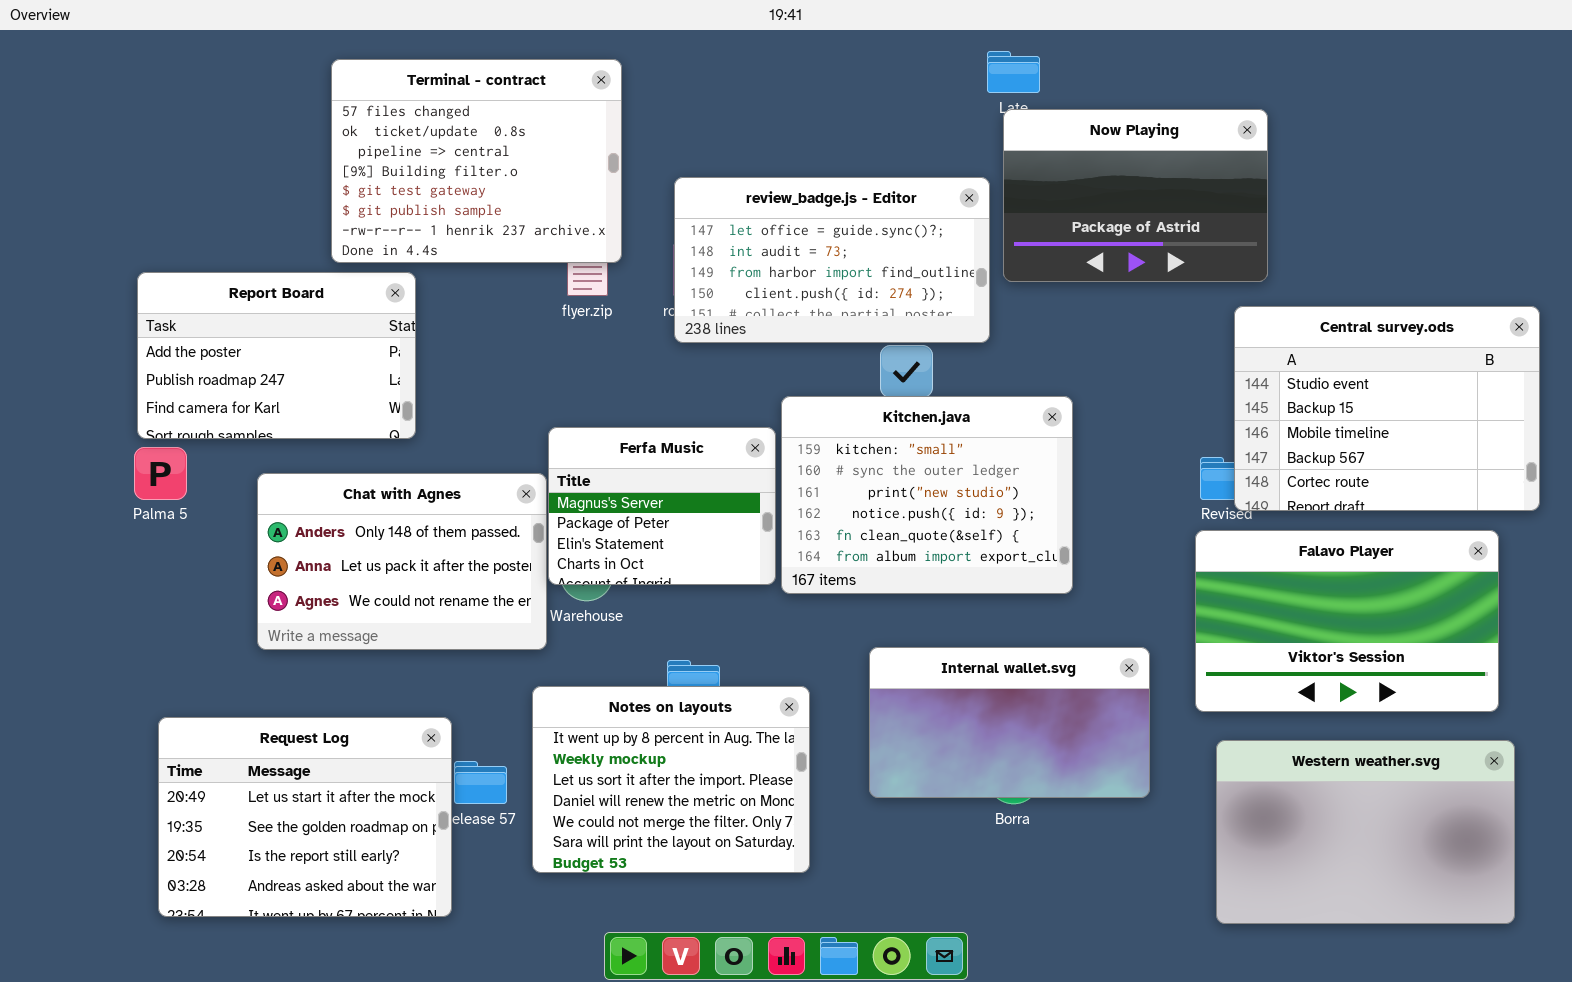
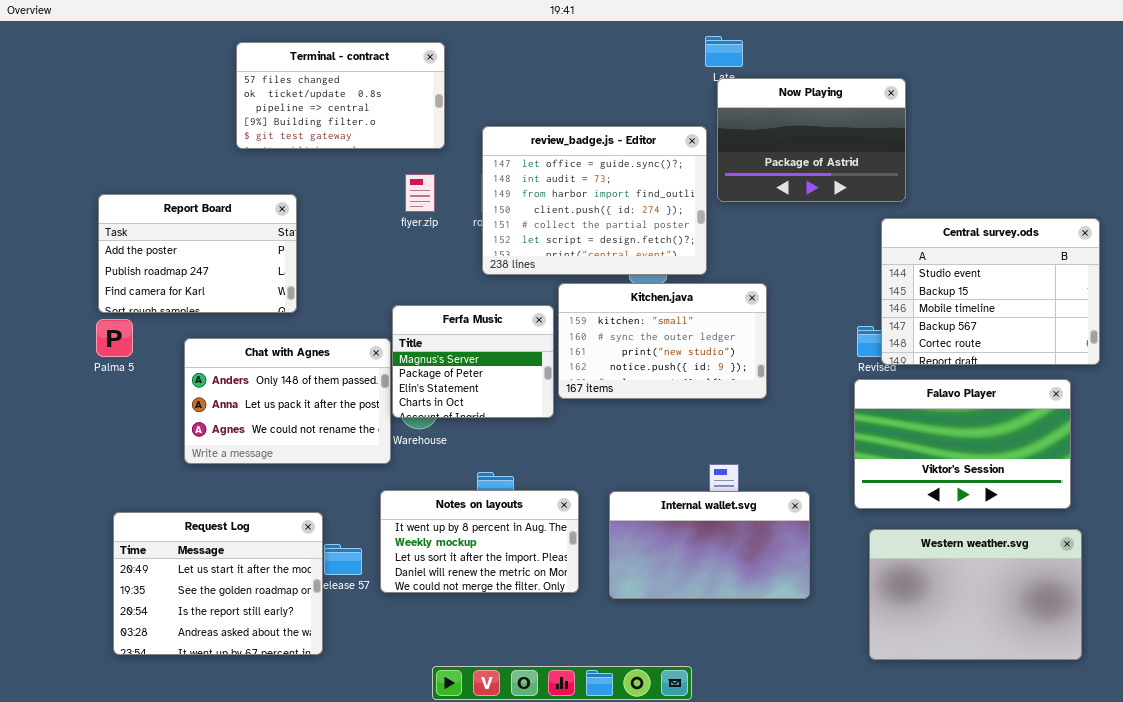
Terminal - contract: [331,59,622,263] -> [236,42,445,149], resized
review_badge.js - Editor: [674,177,990,343] -> [482,126,707,275], resized
Kitchen.java: [781,396,1073,594] -> [558,283,767,399], resized
Internal wallet.svg: [869,647,1150,798] -> [609,491,810,599], moved
Notes on layouts: [532,686,810,873] -> [380,490,579,593], resized

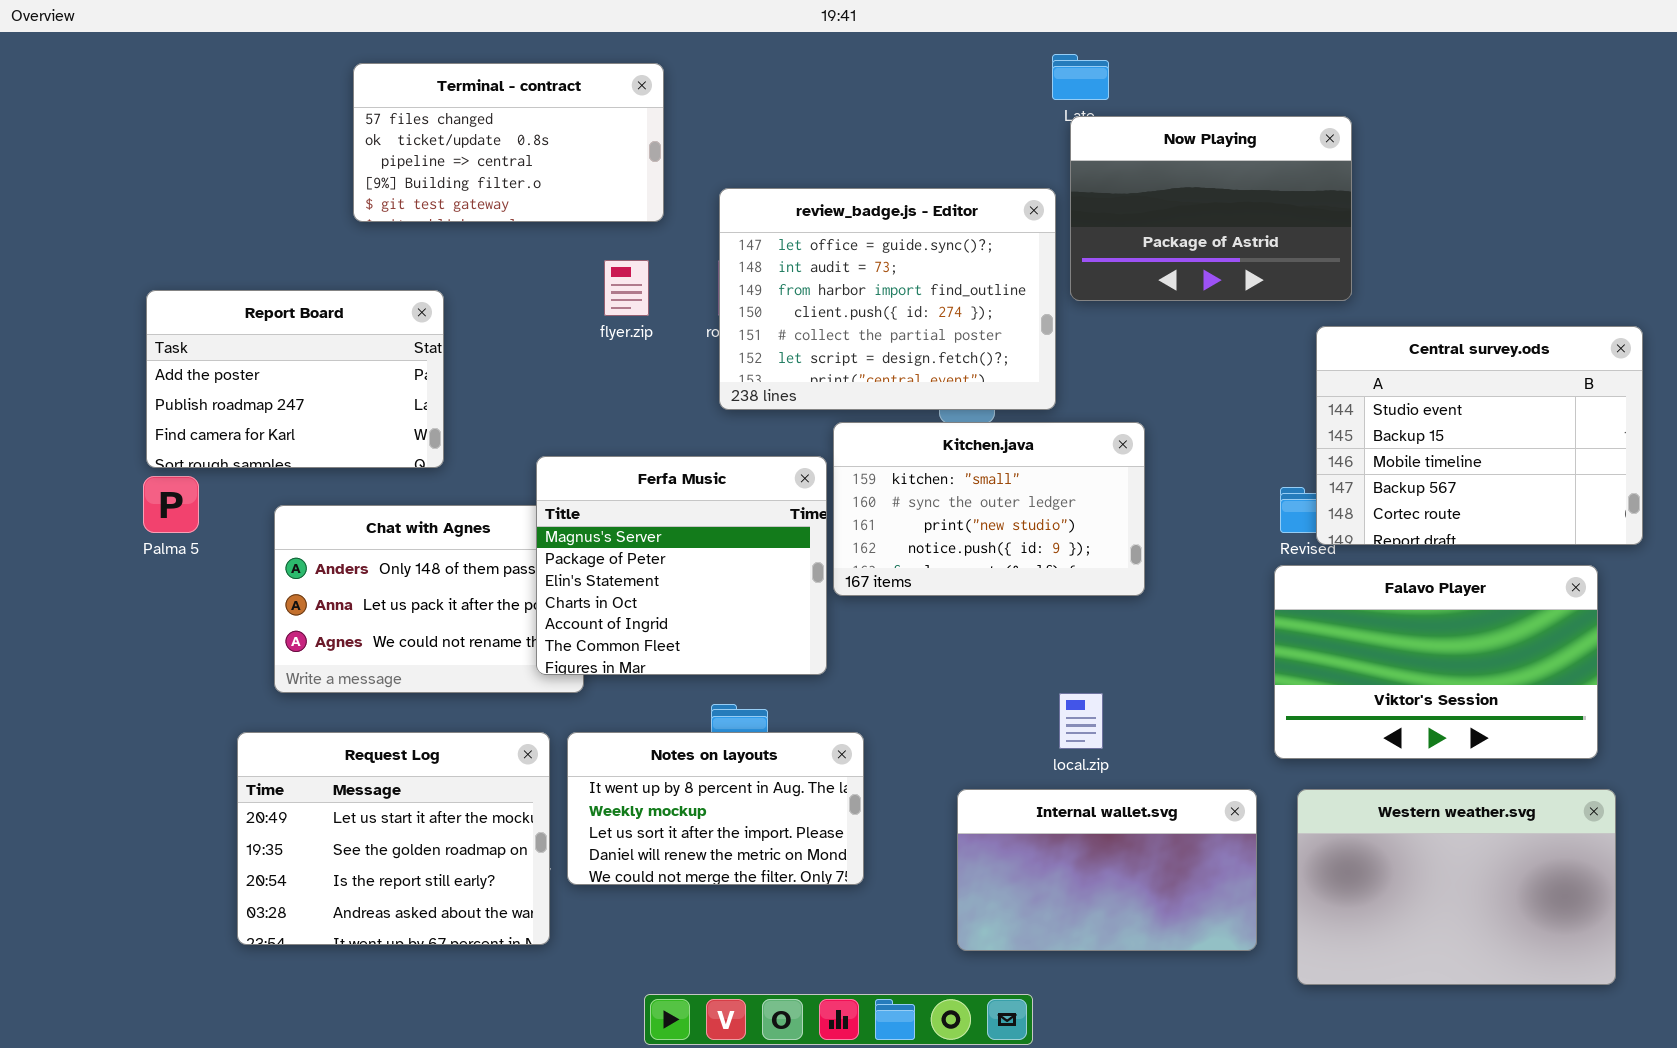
Ferfa Music: [392,305,554,418] -> [536,456,827,675], resized
Internal wallet.svg: [609,491,810,599] -> [957,789,1257,951], moved
Request Log: [113,512,323,655] -> [237,732,550,945], moved

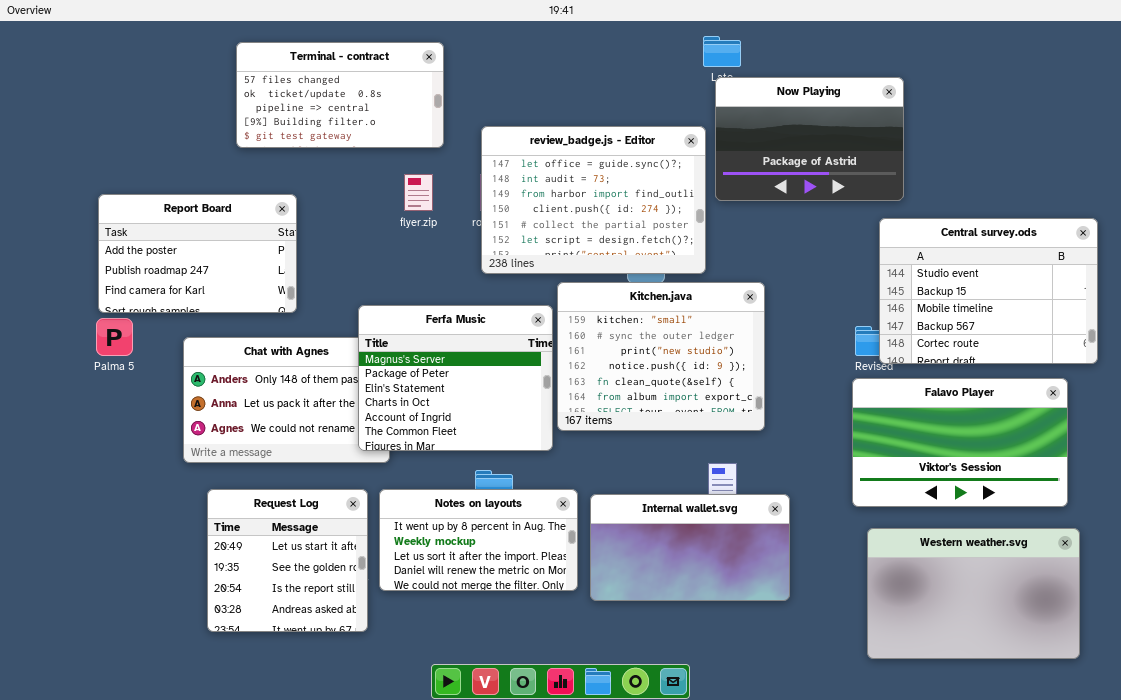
Kitchen.java: [833,422,1145,596] -> [557,282,765,431], resized
Request Log: [237,732,550,945] -> [207,489,368,632], resized
Internal wallet.svg: [957,789,1257,951] -> [590,494,790,601], moved

